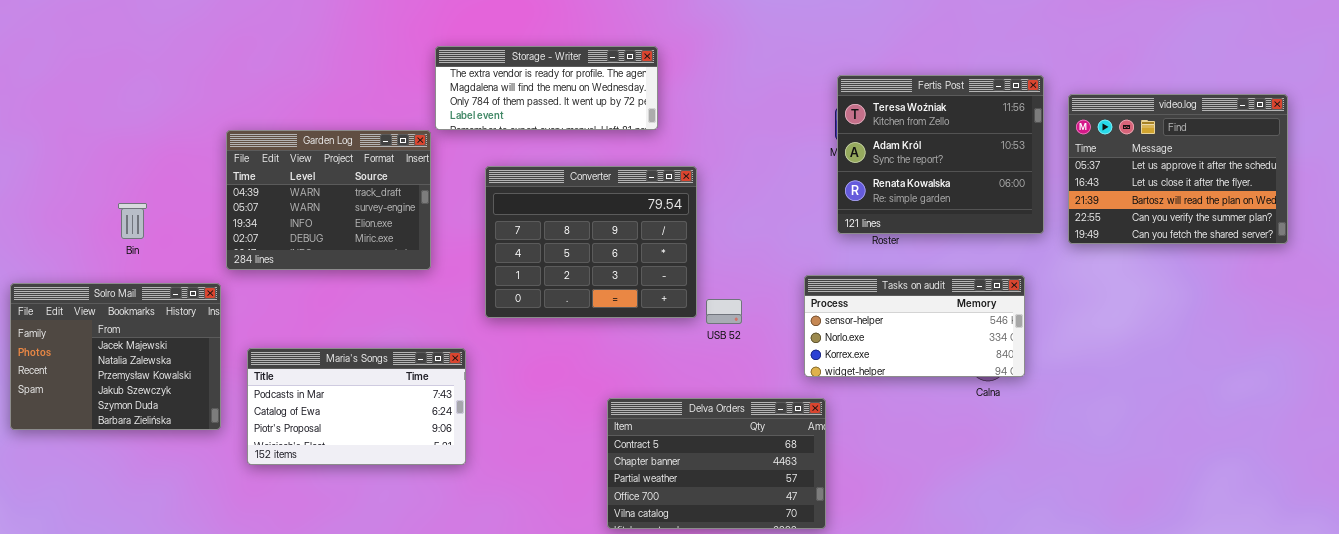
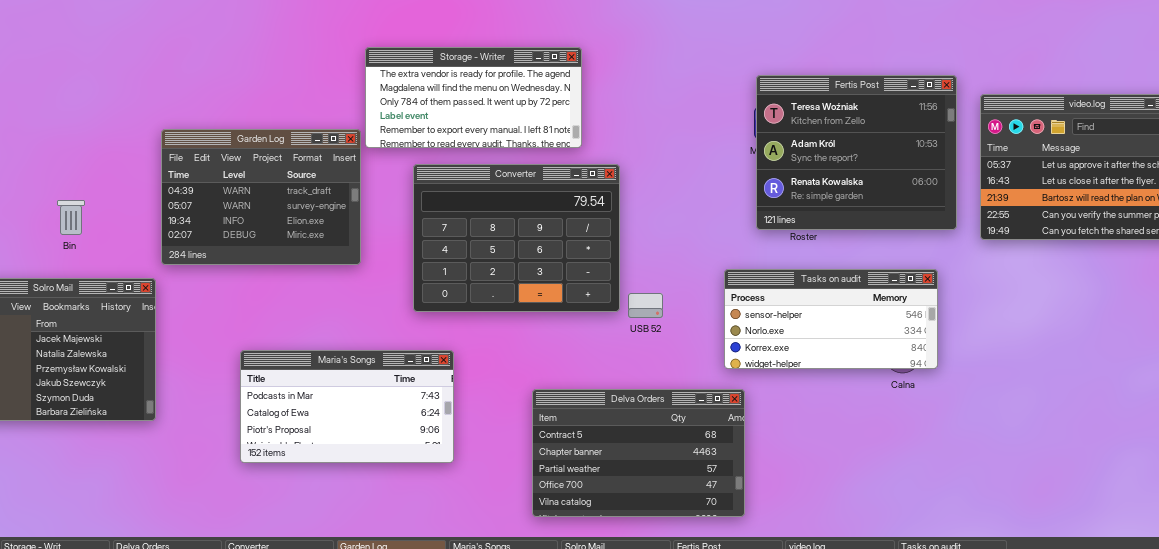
Storage - Writer: [435,46,658,130] -> [365,47,582,148], resized
Maria's Songs: [247,348,466,465] -> [240,350,454,463], moved

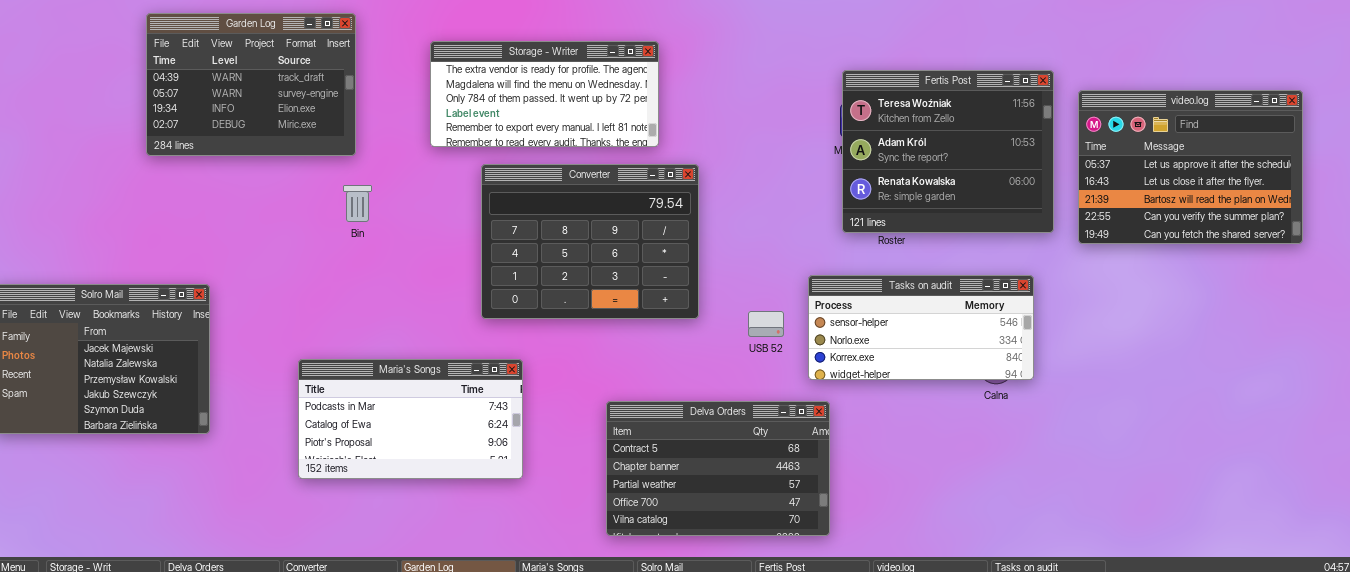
Garden Log: [161,129,361,265] -> [146,13,356,156], moved
Bin: [57,200,85,235] -> [343,185,372,222], moved
USB 52: [628,293,663,318] -> [748,311,784,337], moved

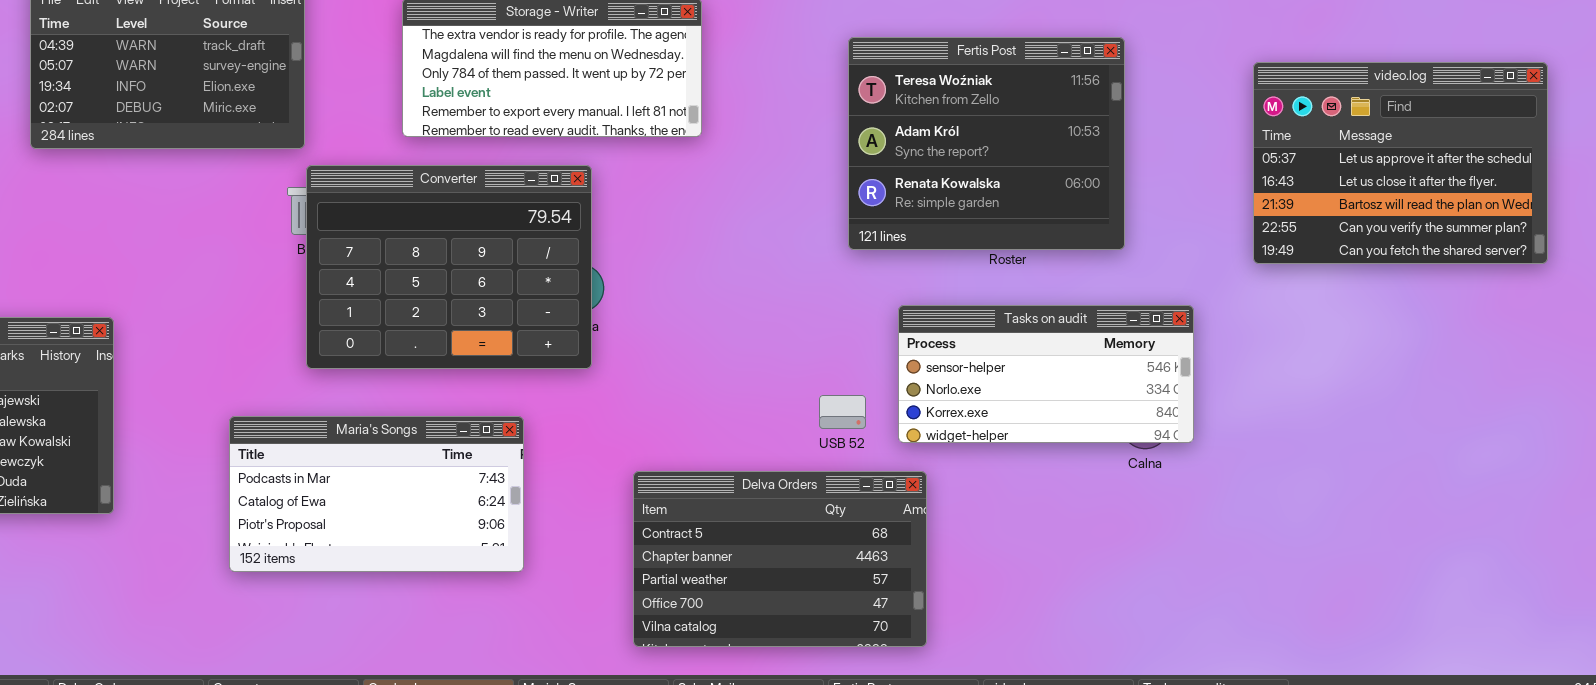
Fertis Post: [842,70,1054,233] -> [848,37,1125,250], moved
Converter: [481,164,699,319] -> [306,165,592,369], moved
USB 52: [748,311,784,337] -> [819,395,866,429], moved

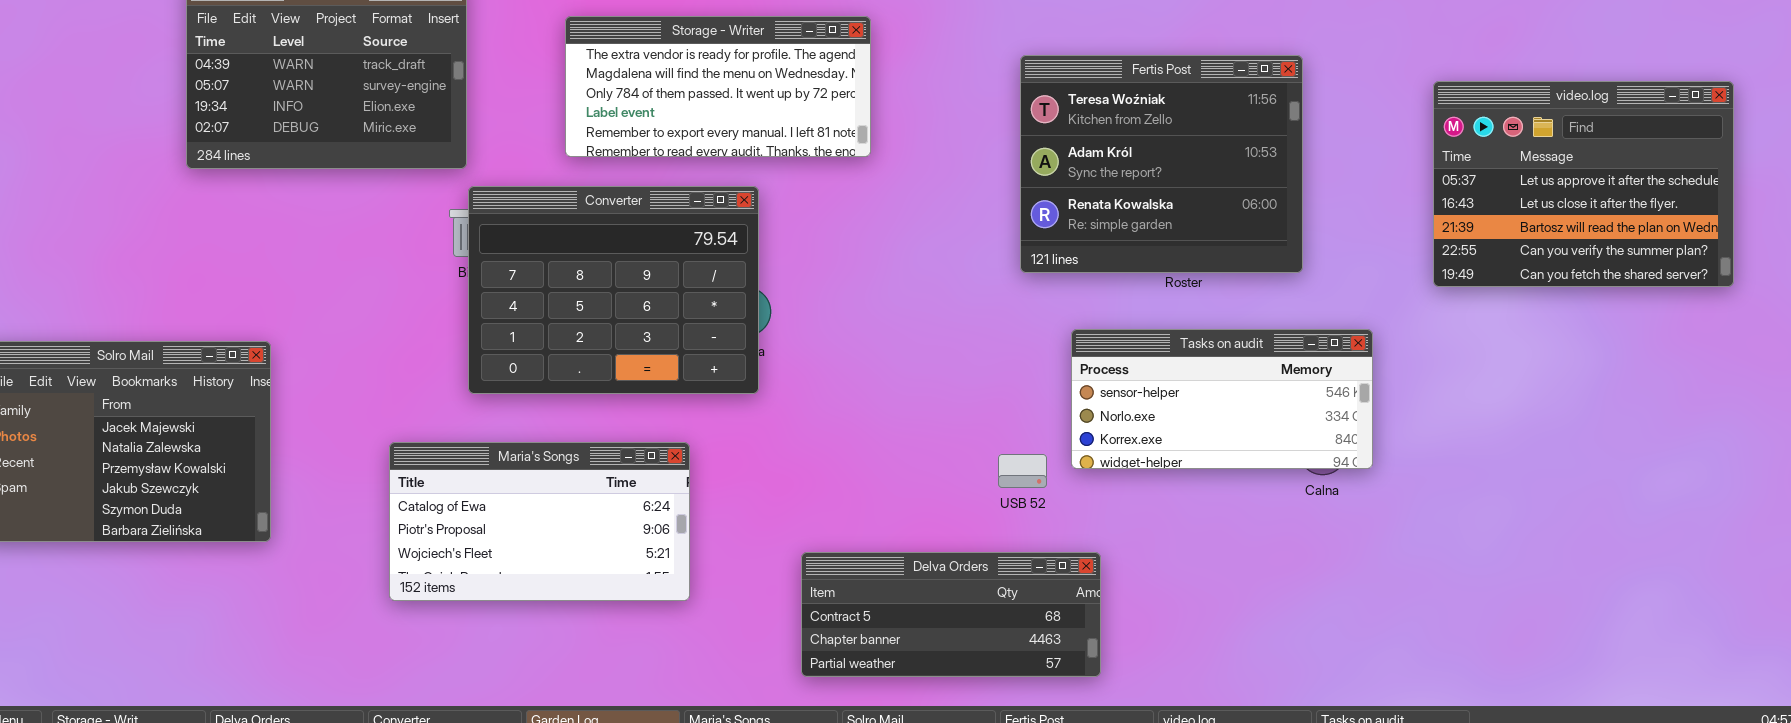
USB 52: [819,395,866,429] -> [998,454,1047,488], moved
Maria's Songs: [229,416,524,572] -> [389,442,690,601], scrolled down 1 row
Delva Orders: [633,471,927,647] -> [801,552,1101,677], resized

